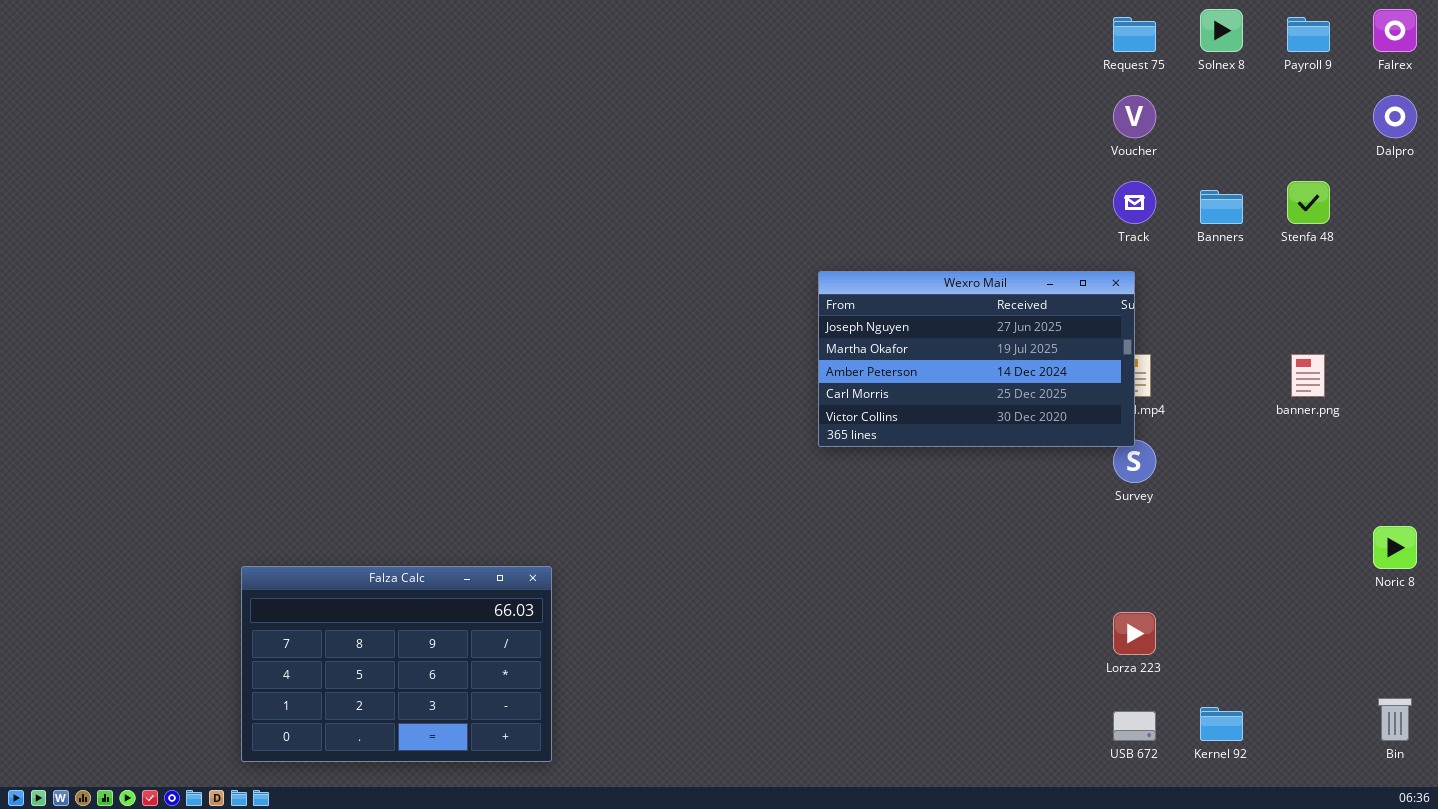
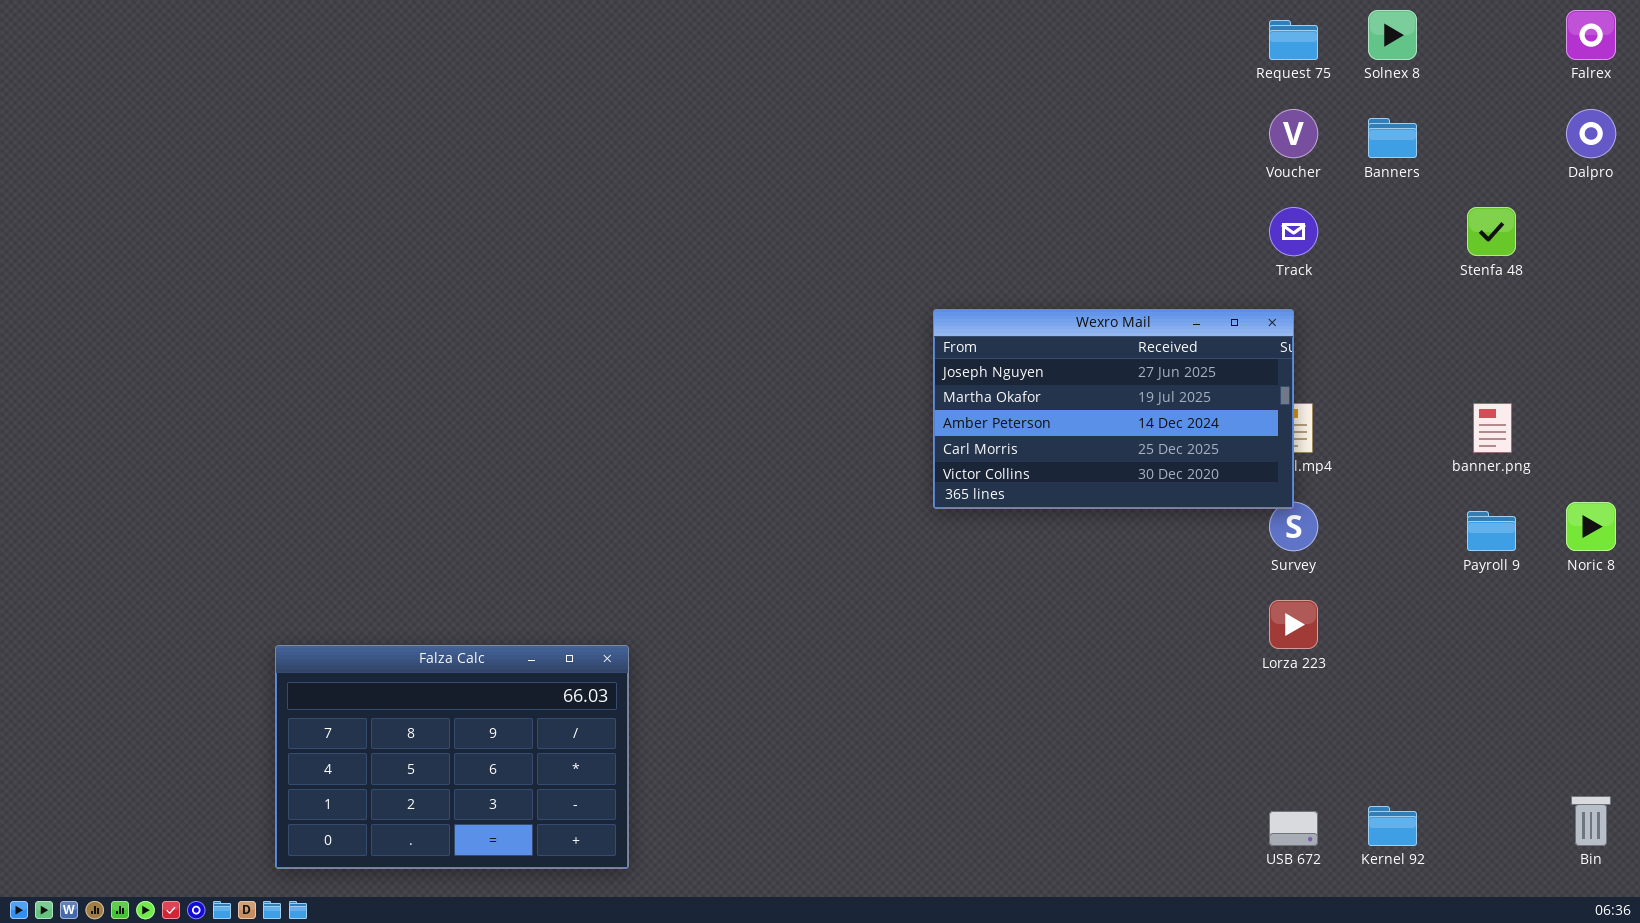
Payroll 9: [1287,17,1330,52] -> [1467,511,1516,551], moved
Banners: [1200,190,1243,224] -> [1368,118,1417,158], moved
Noric 8: [1373,526,1417,569] -> [1566,502,1616,551], moved
Lorza 223: [1113,612,1156,655] -> [1269,600,1318,649], moved

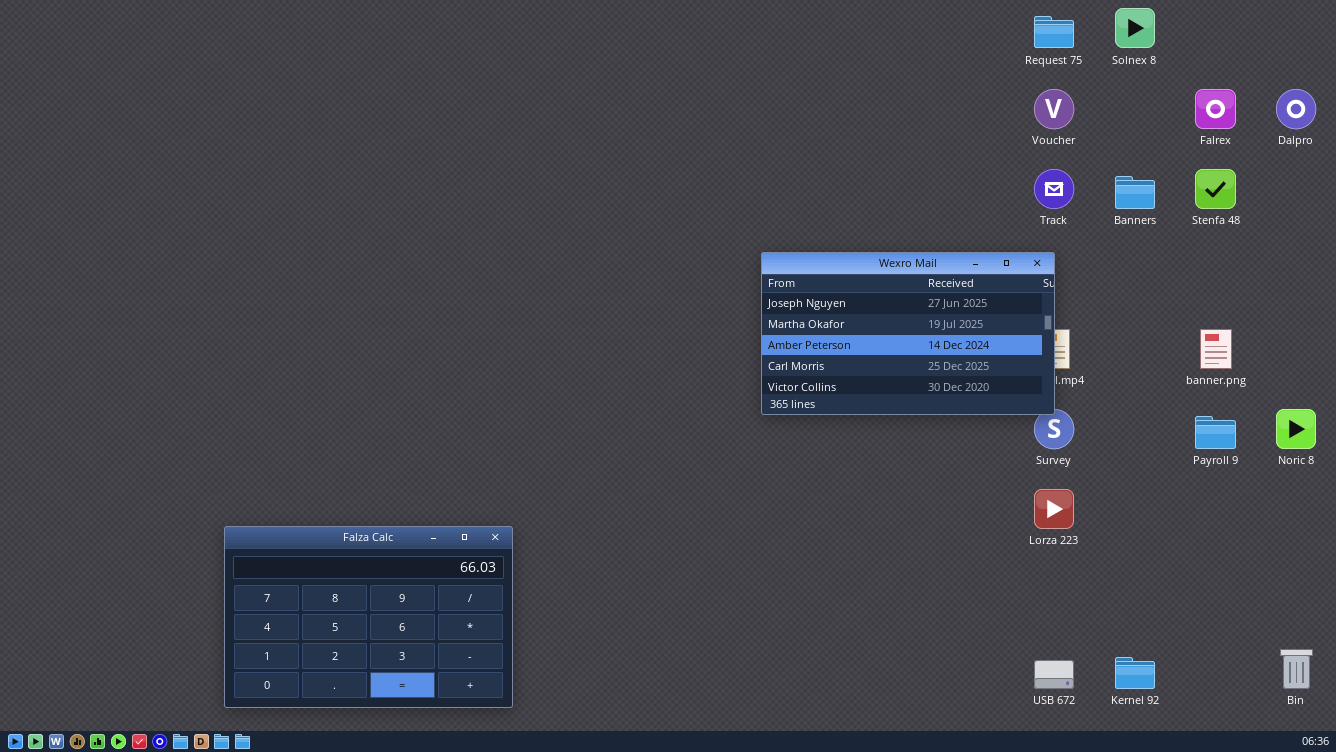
Falrex: [1566,10,1616,60] -> [1195,89,1236,129], moved
Banners: [1368,118,1417,158] -> [1115,176,1155,209], moved

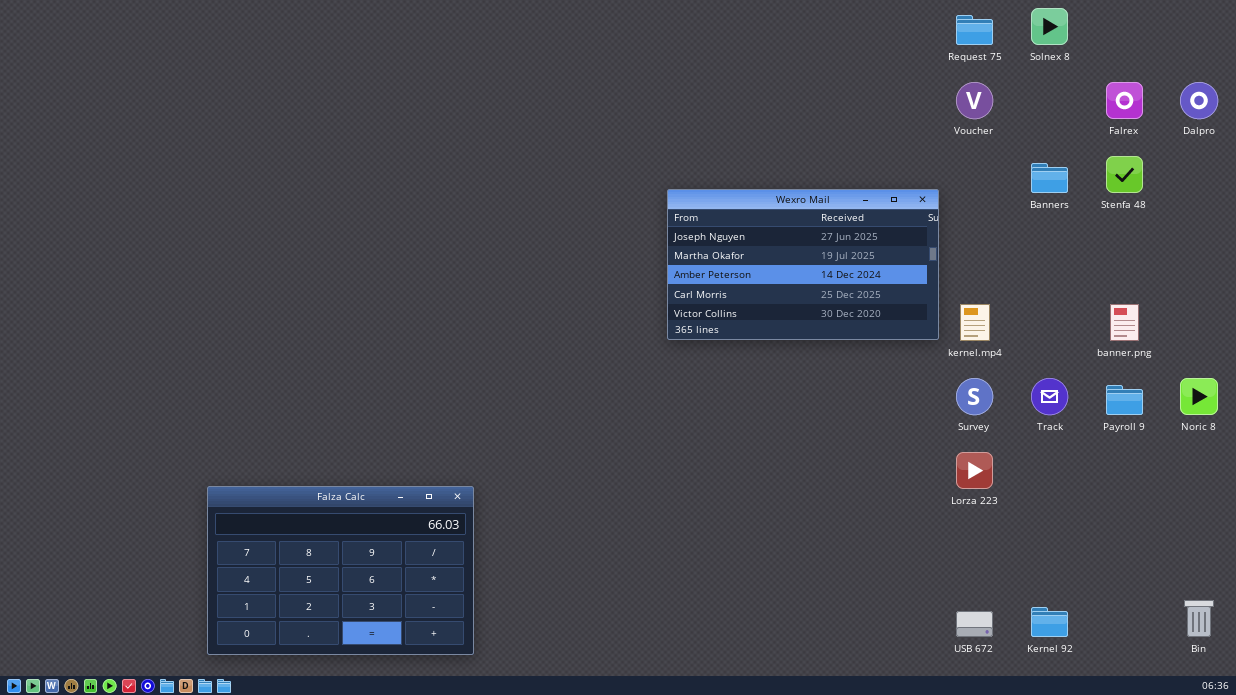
Track: [1034,169,1074,209] -> [1031,378,1068,415], moved
Wexro Mail: [761,252,1055,415] -> [667,189,939,340], moved

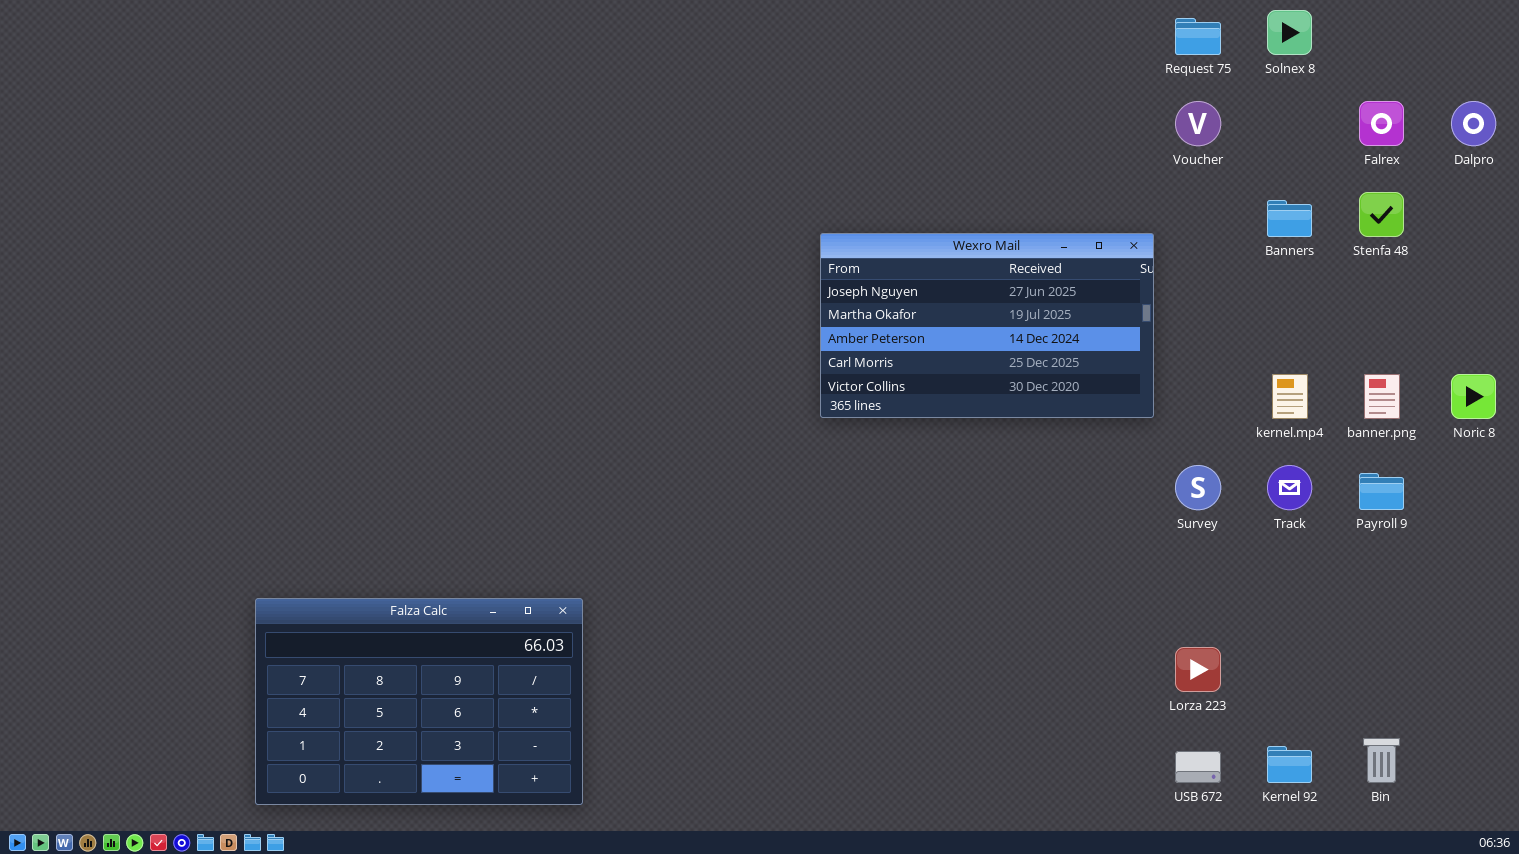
kernel.mp4: [960,304,990,341] -> [1272,374,1308,419], moved
Noric 8: [1180,378,1218,415] -> [1451,374,1496,419], moved
Lorza 223: [956,452,993,489] -> [1175,647,1221,692], moved
Bin: [1184,600,1214,637] -> [1363,738,1400,783], moved

